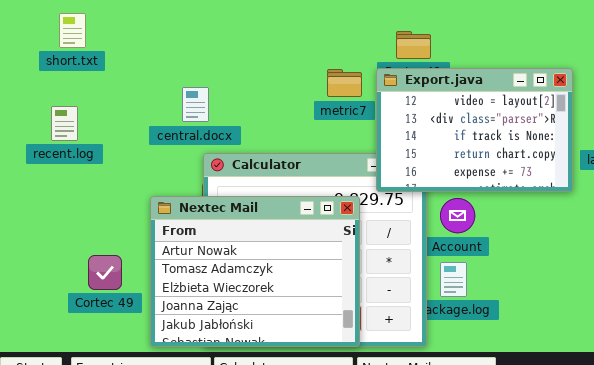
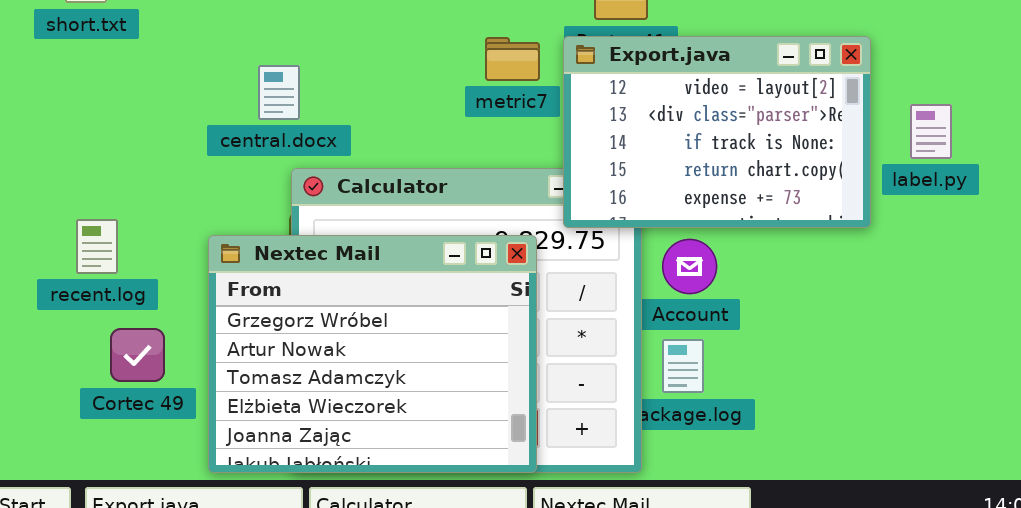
recent.log: [51,106,78,141] -> [76,219,118,274], moved
Nextec Mail: [150,196,360,347] -> [208,235,537,473], scrolled up 1 row

